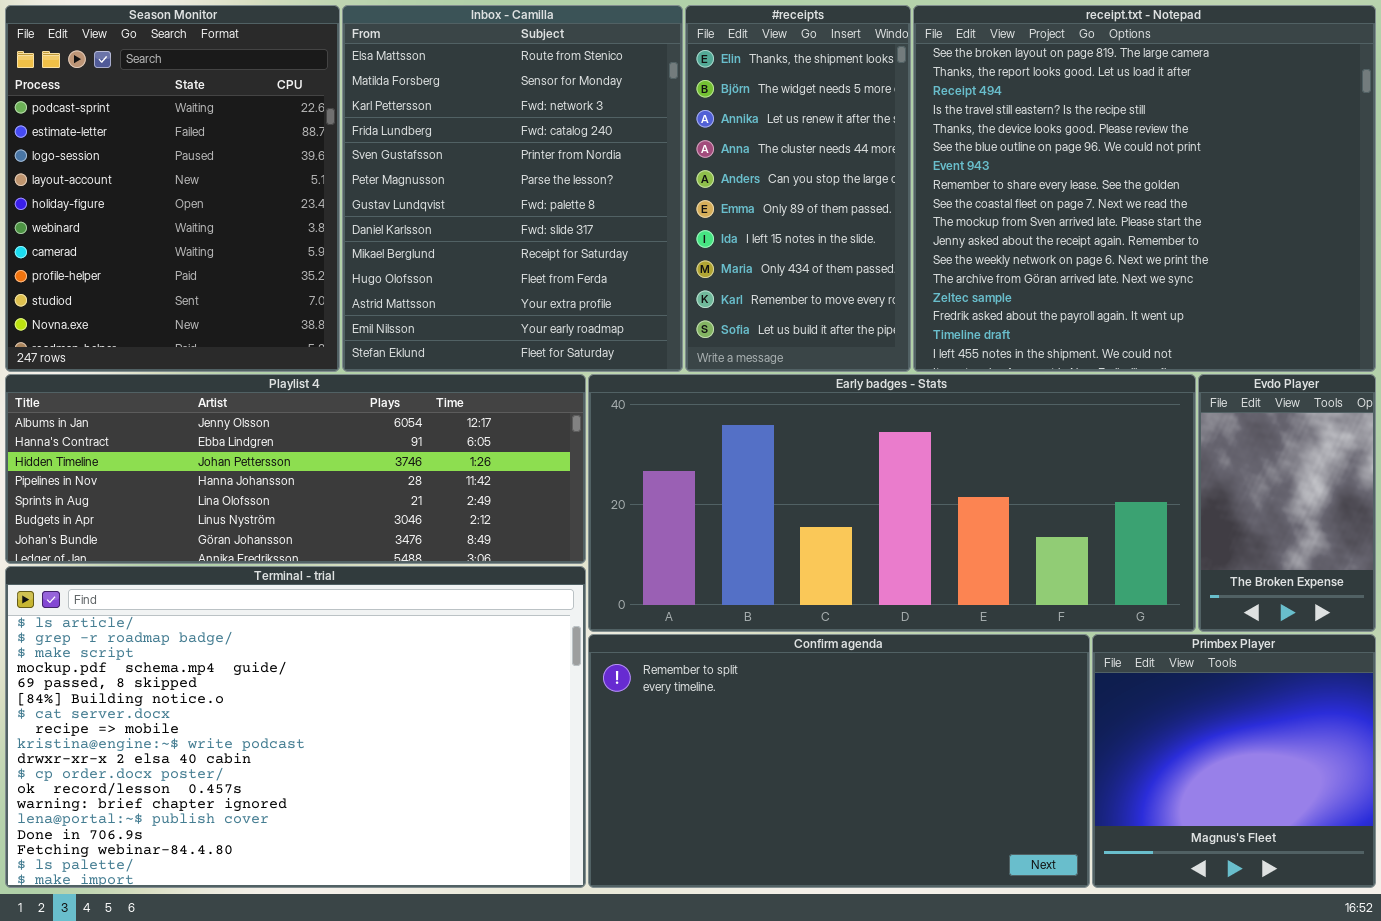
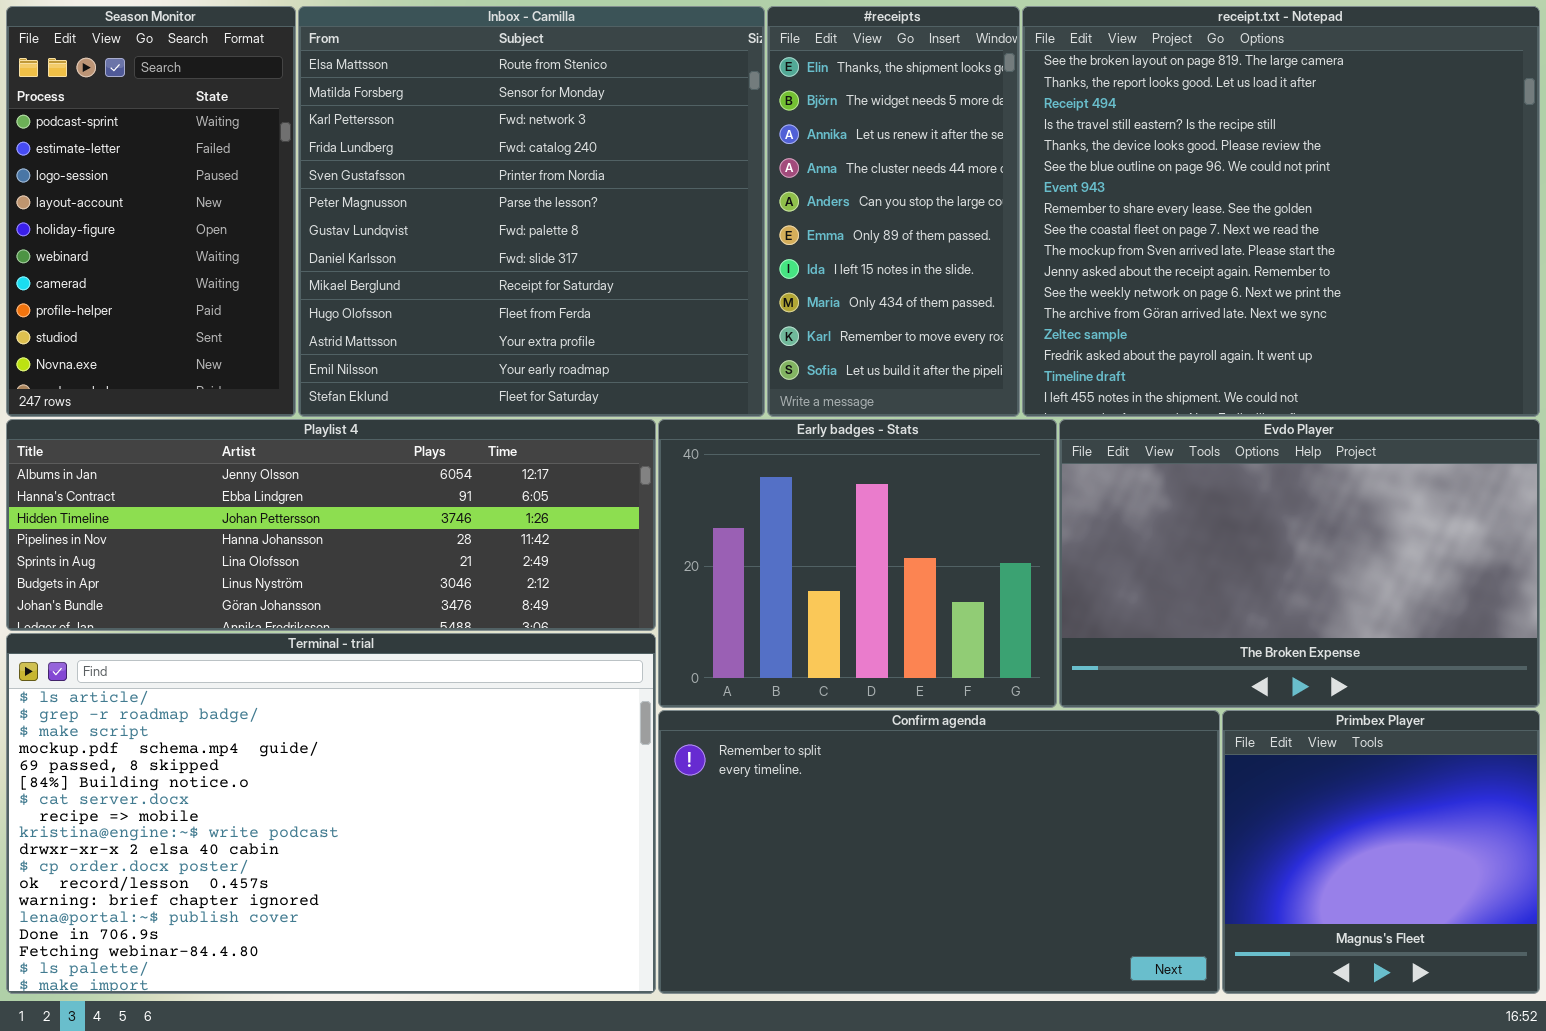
Season Monitor: [5,5,340,372] -> [6,6,296,417], resized
Inbox - Camilla: [342,5,683,372] -> [298,6,765,417], resized
Early badges - Stats: [588,374,1196,632] -> [658,419,1057,708], resized
Evdo Player: [1198,374,1376,632] -> [1059,419,1540,708], resized

